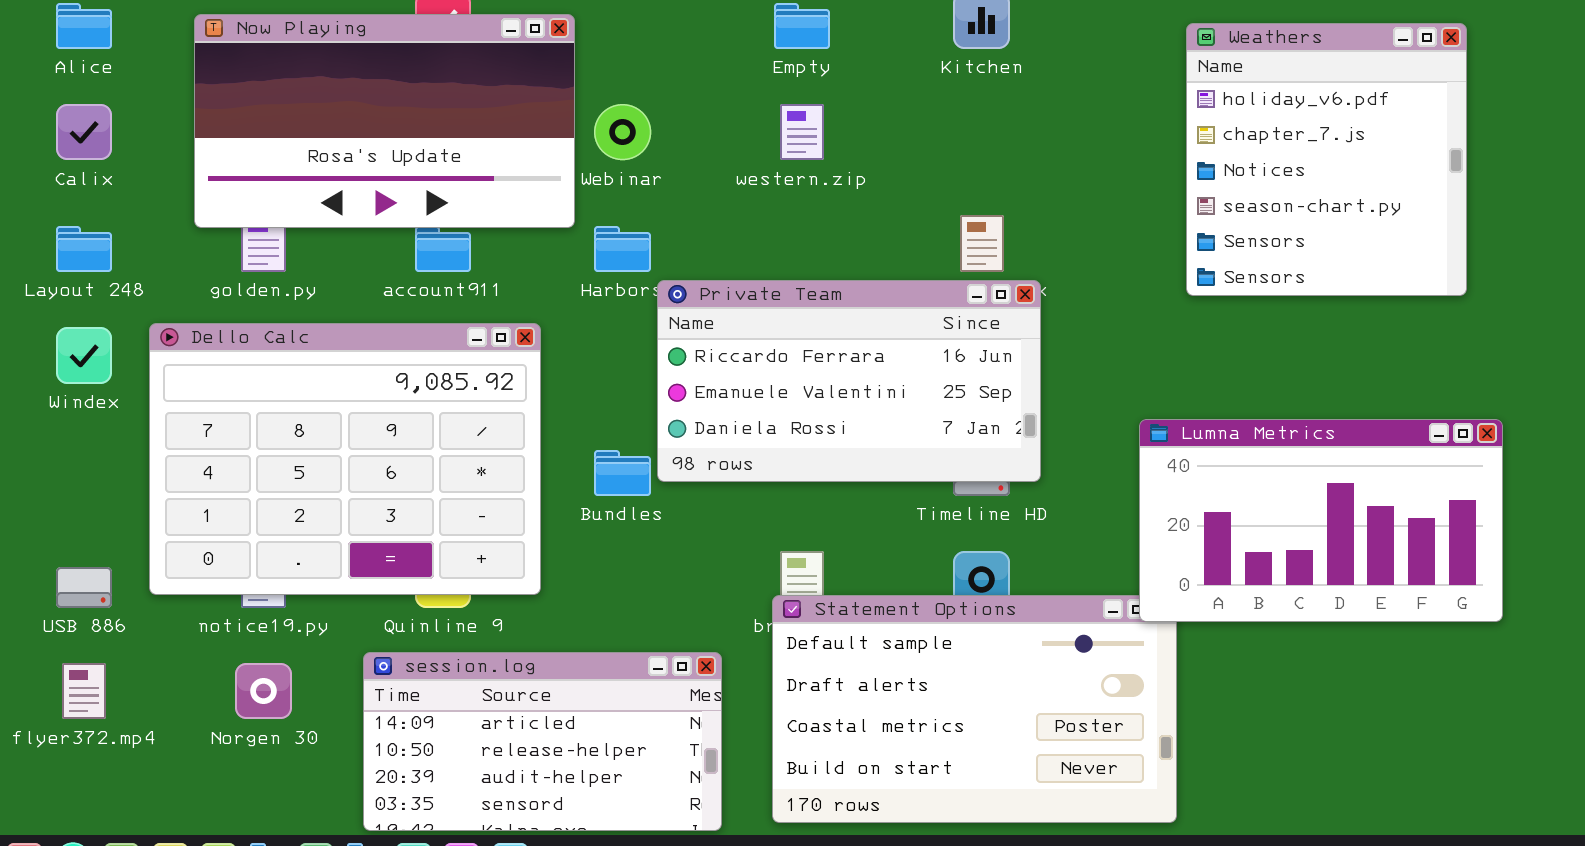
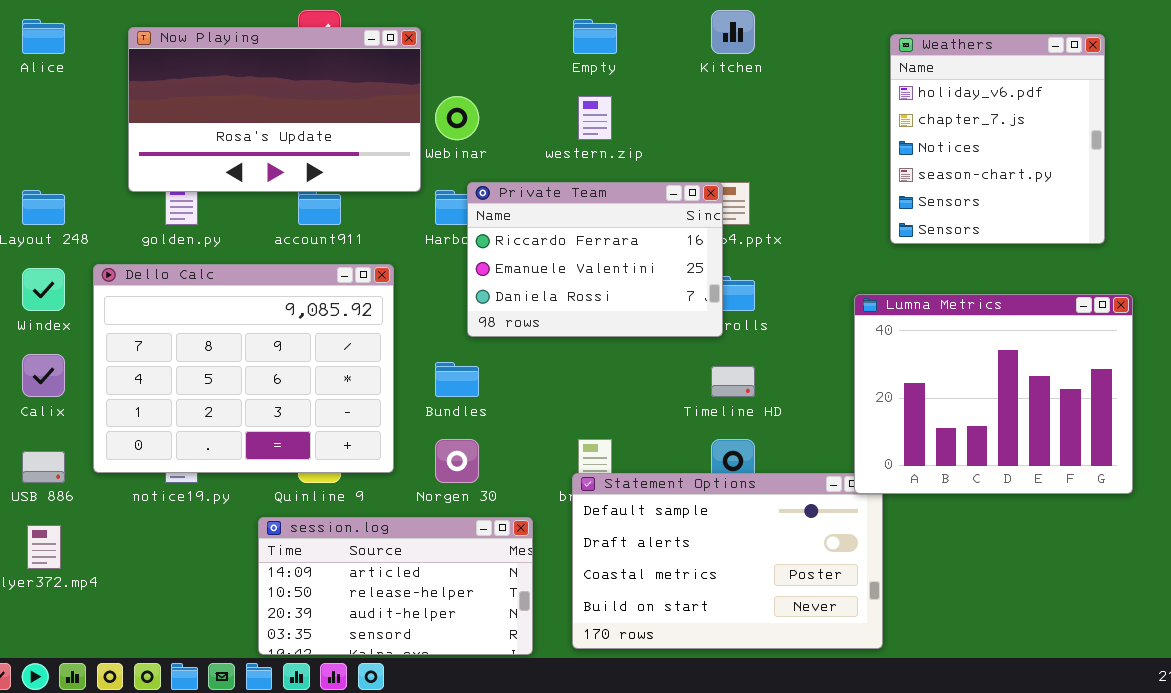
Calix: [56,104,112,160] -> [22,354,65,397], moved
Private Team: [657,280,1041,482] -> [467,182,723,337], moved, resized
Lumna Metrics: [1139,419,1503,622] -> [854,294,1133,494], resized
Norgen 30: [235,663,292,719] -> [435,439,479,483], moved

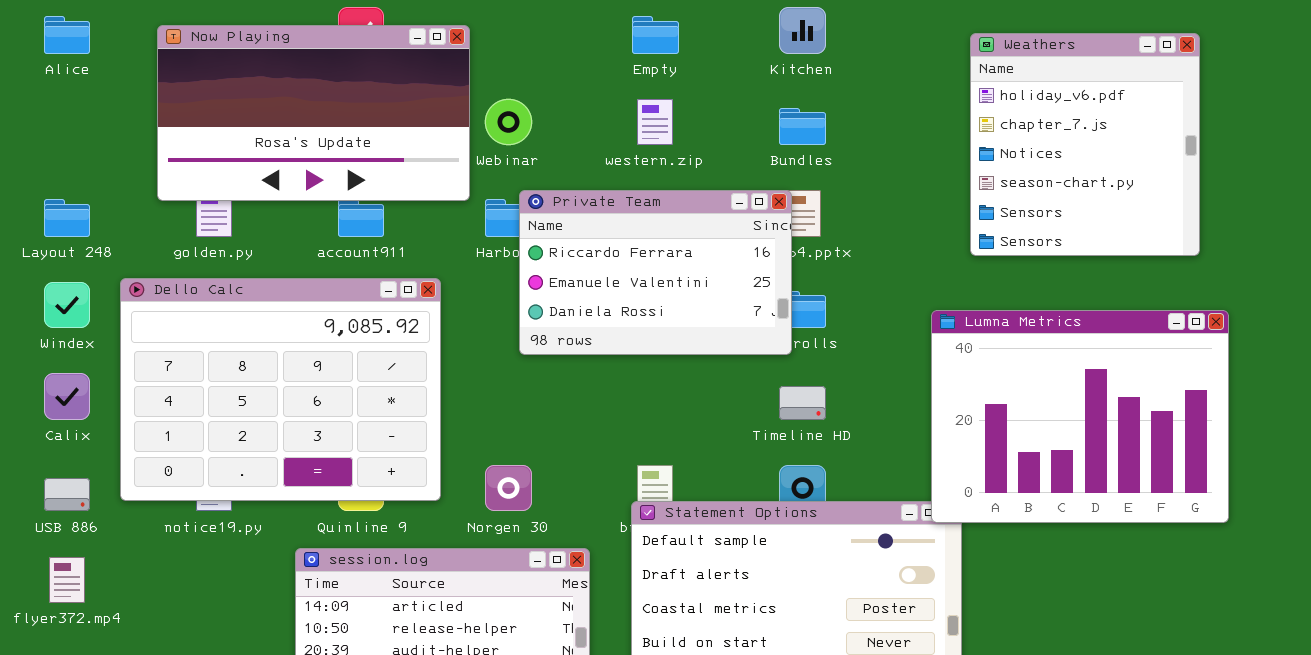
Bundles: [435,362,479,397] -> [779,108,826,145], moved

